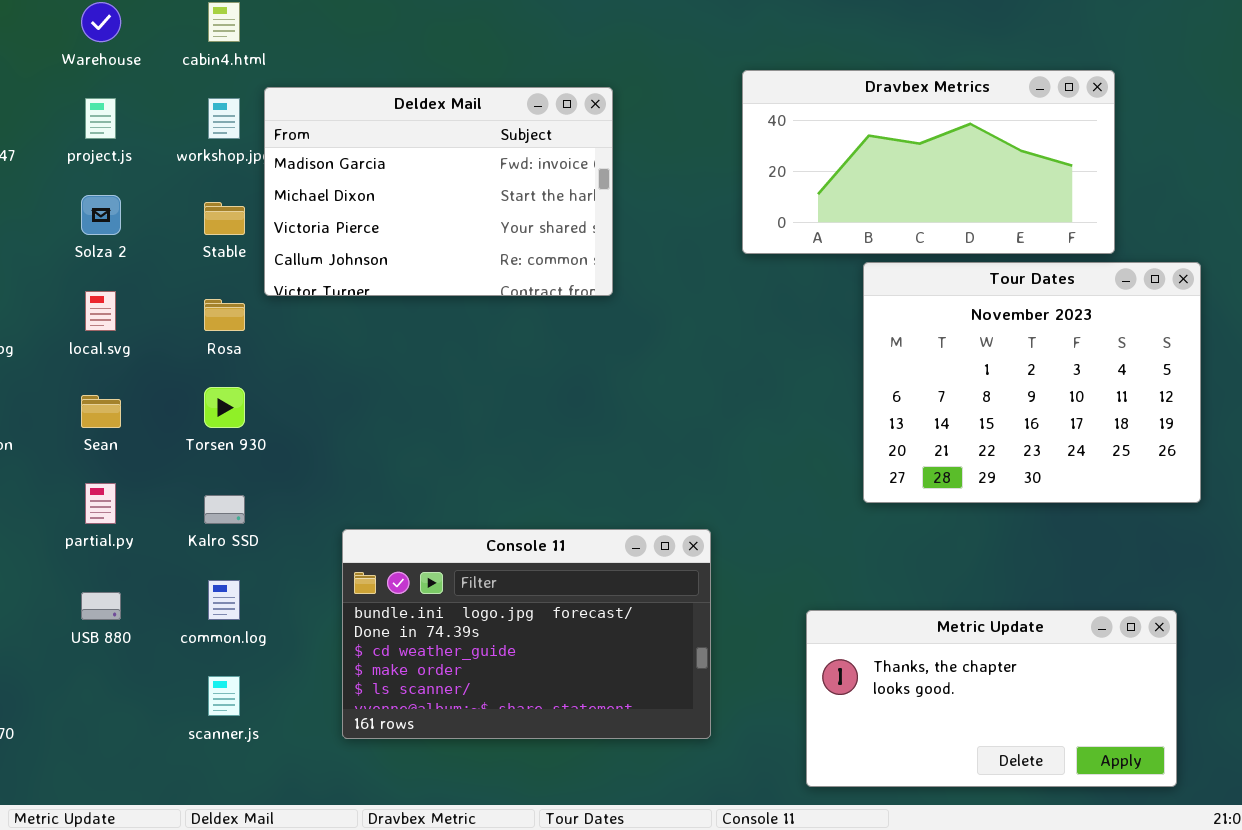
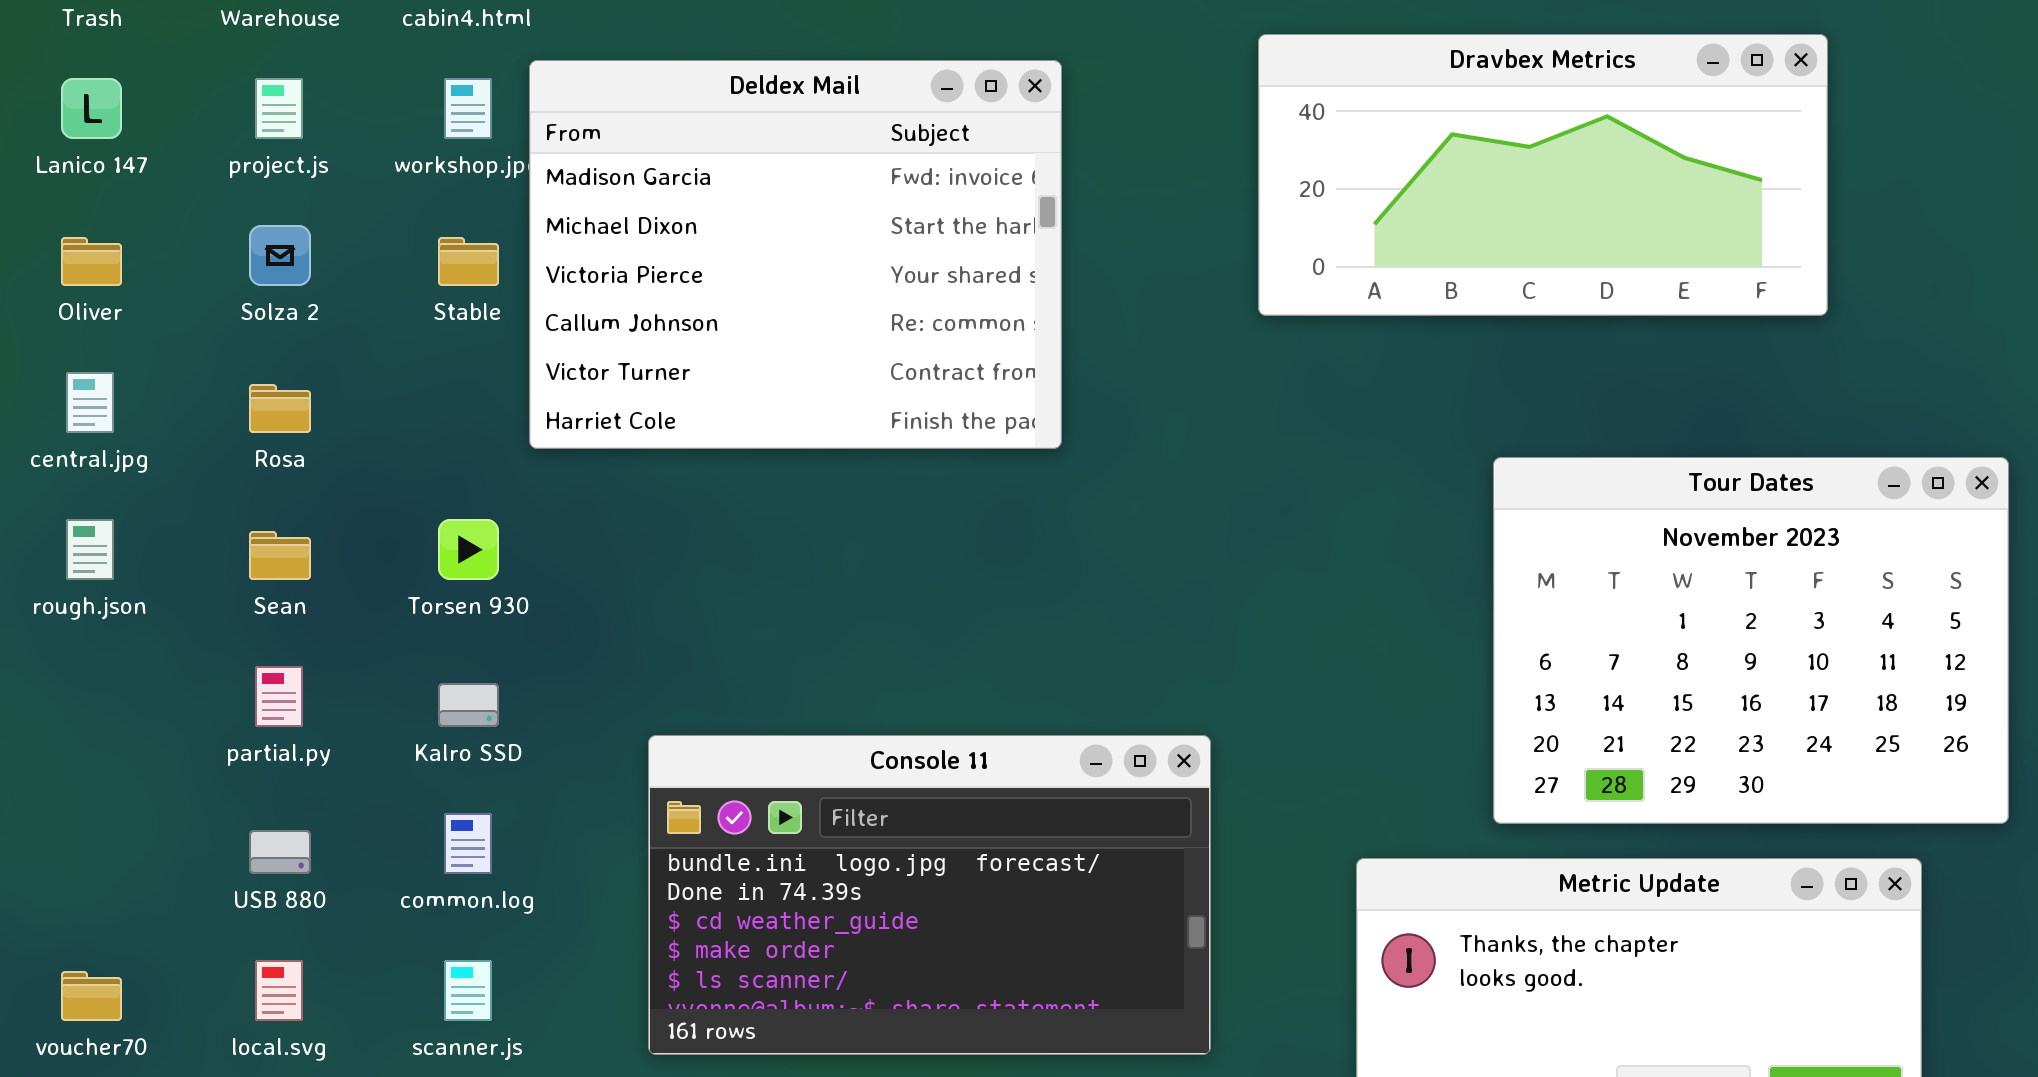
Deldex Mail: [264,87,613,296] -> [529,60,1062,449], resized
Tour Dates: [863,262,1201,503] -> [1493,457,2009,824], moved
local.svg: [85,291,116,331] -> [255,960,303,1021], moved
Rosa: [204,299,245,331] -> [249,384,311,433], moved

